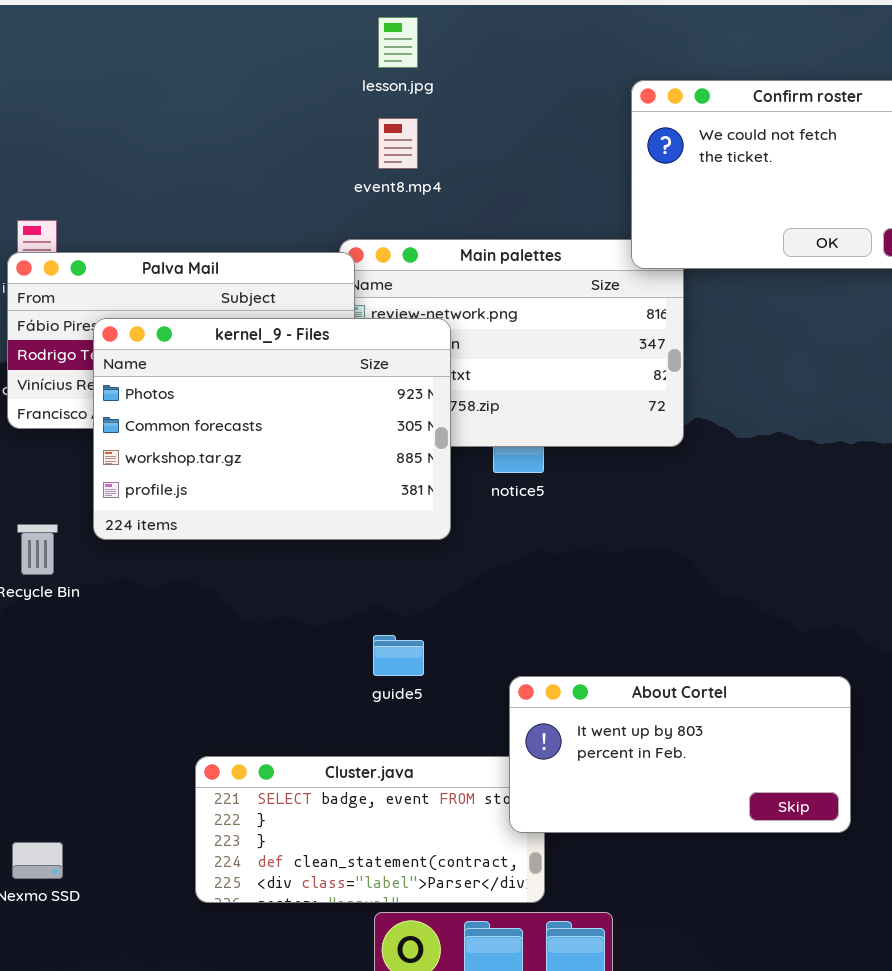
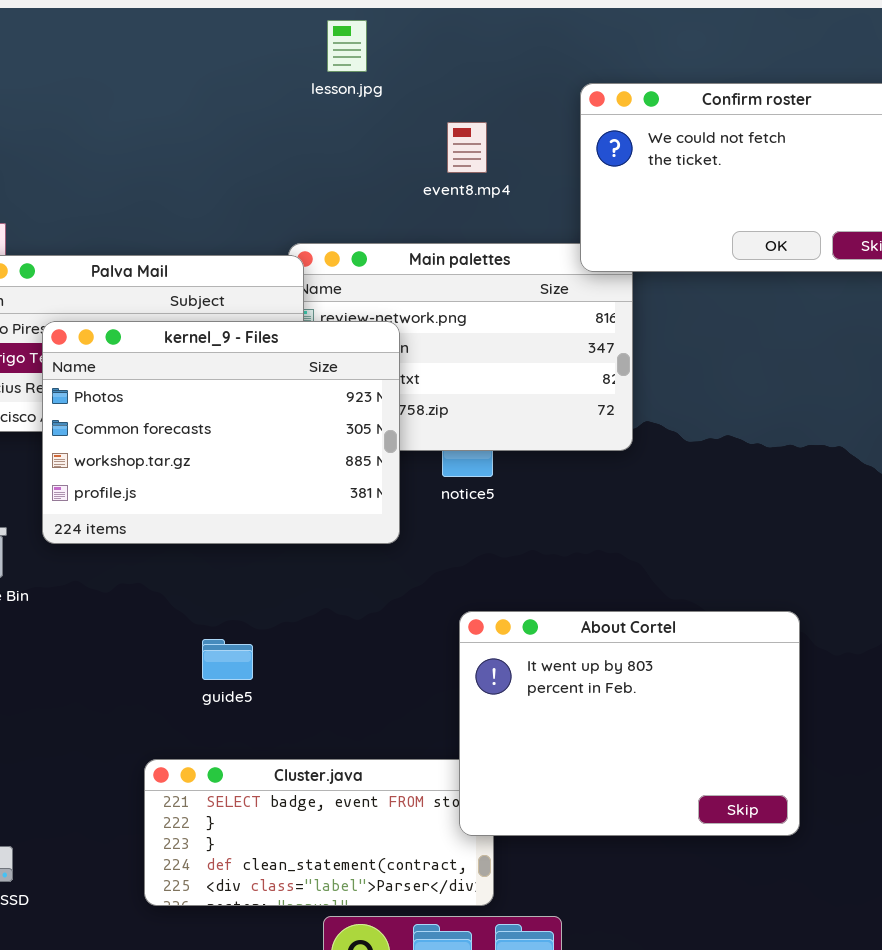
event8.mp4: [378,118,418,169] -> [447,122,487,173], moved
guide5: [373,635,424,676] -> [202,639,253,680], moved
About Cortel: [509,676,851,833] -> [459,611,800,836], resized

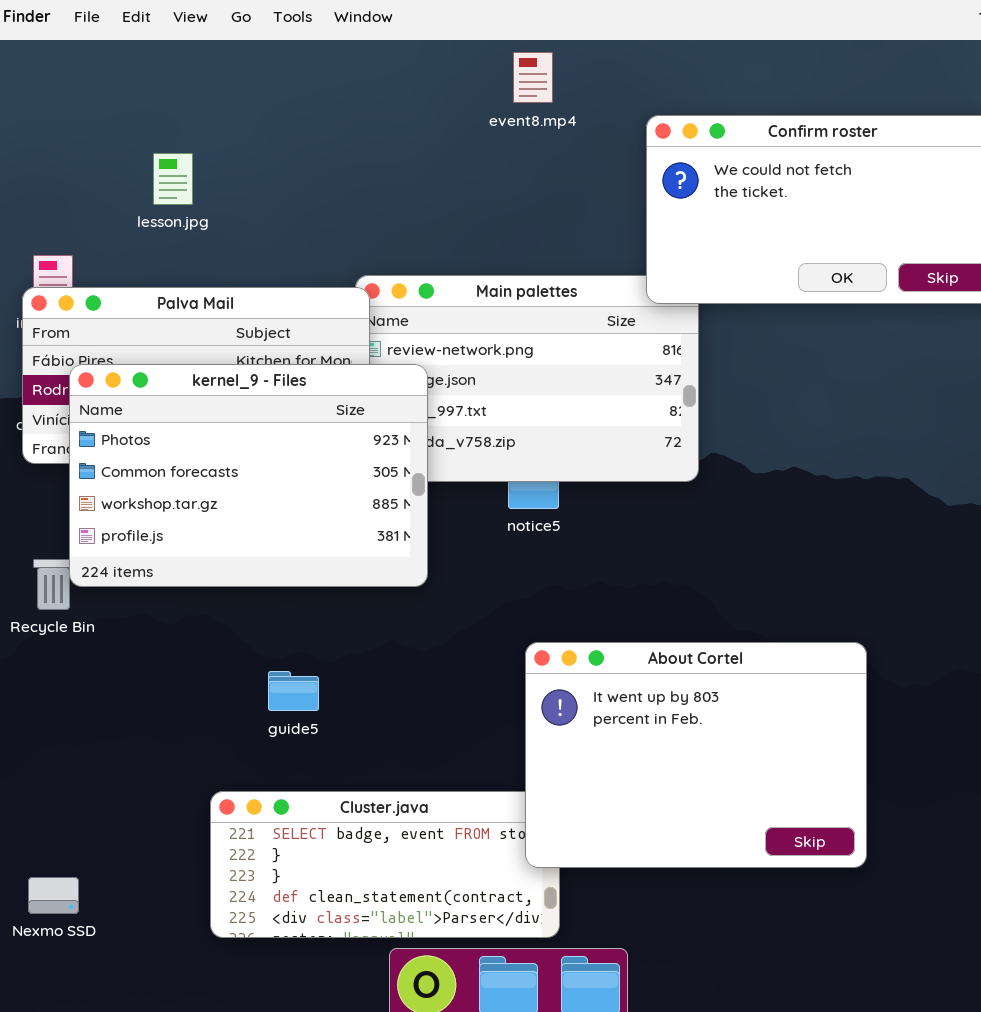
lesson.jpg: [327,20,367,72] -> [153,153,193,205], moved
event8.mp4: [447,122,487,173] -> [513,52,553,103], moved
kernel_9 - Files: [42,321,400,544] -> [69,364,428,587], moved

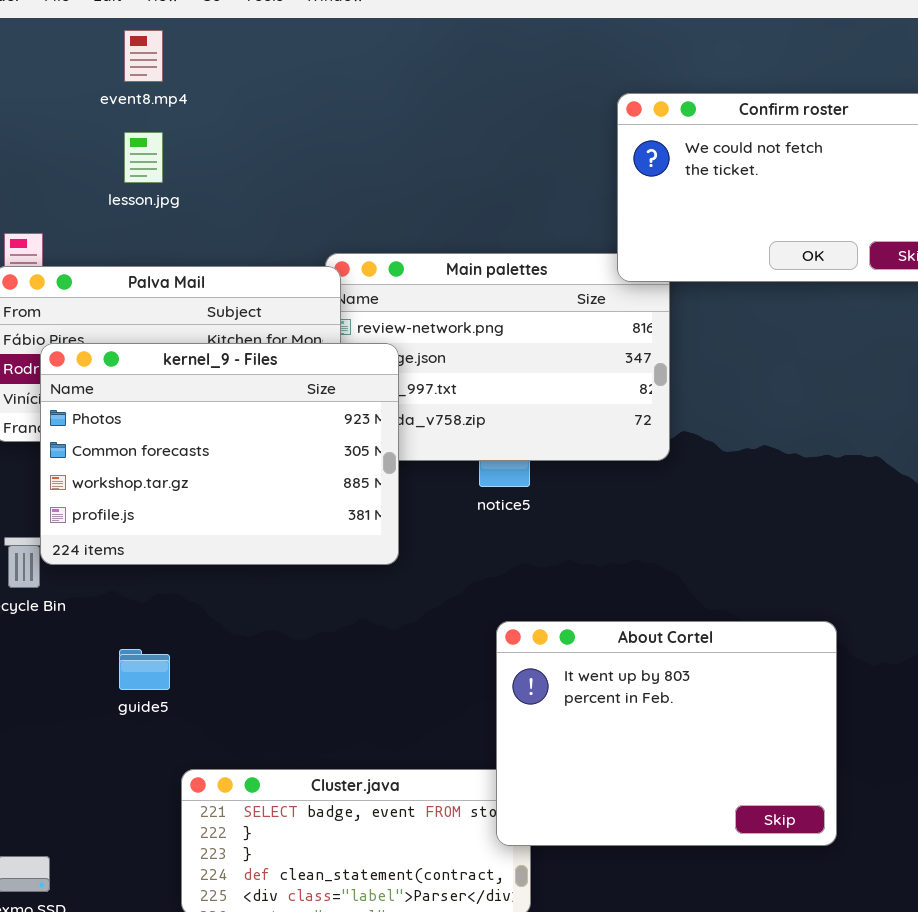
event8.mp4: [513,52,553,103] -> [124,30,163,82], moved
guide5: [268,671,319,711] -> [119,649,170,690], moved

